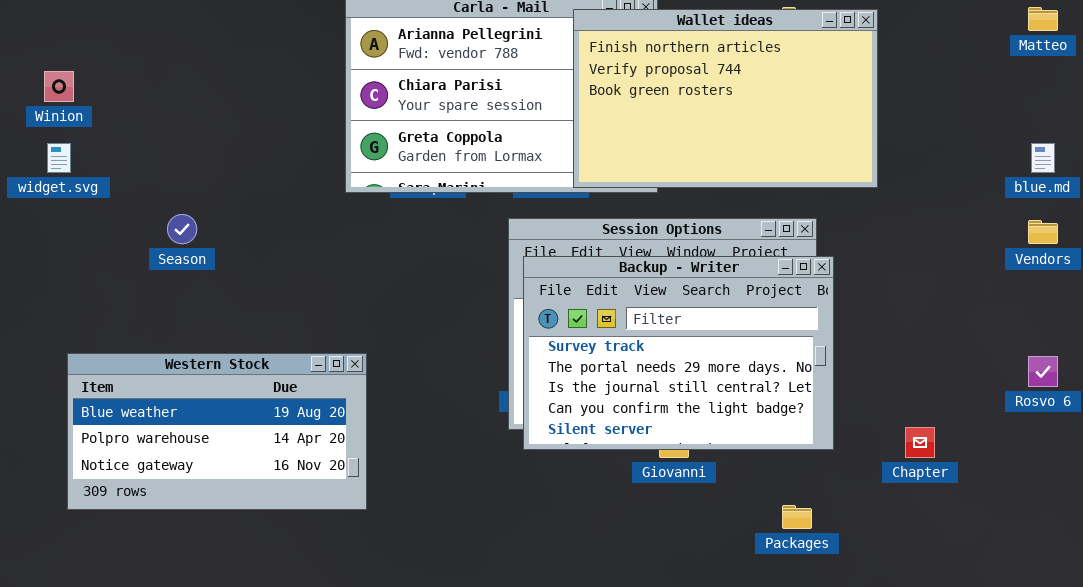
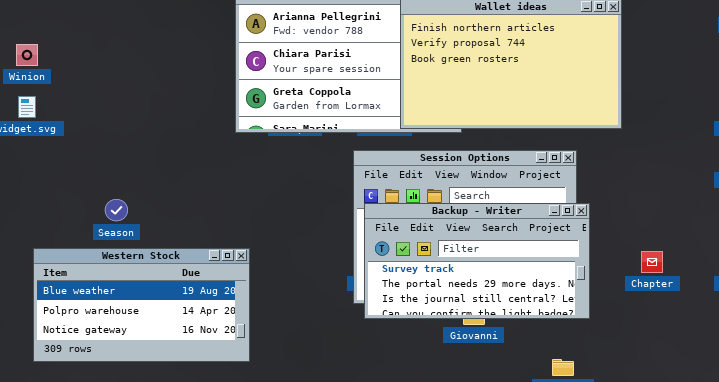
Season: [167,214,197,244] -> [105,199,128,221], moved
Backup - Writer: [523,256,834,450] -> [364,203,590,319], resized
Chapter: [905,427,935,458] -> [641,251,663,273], moved

